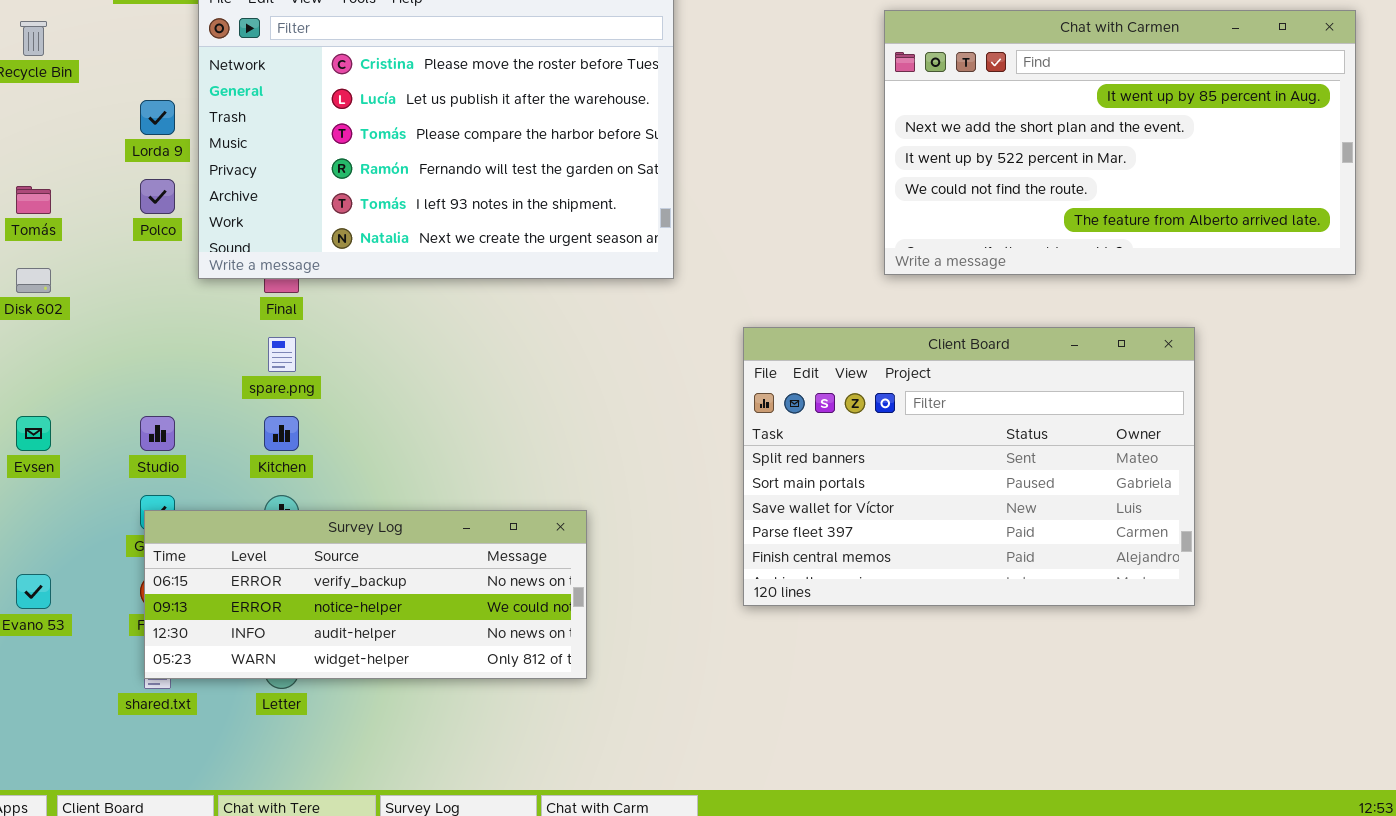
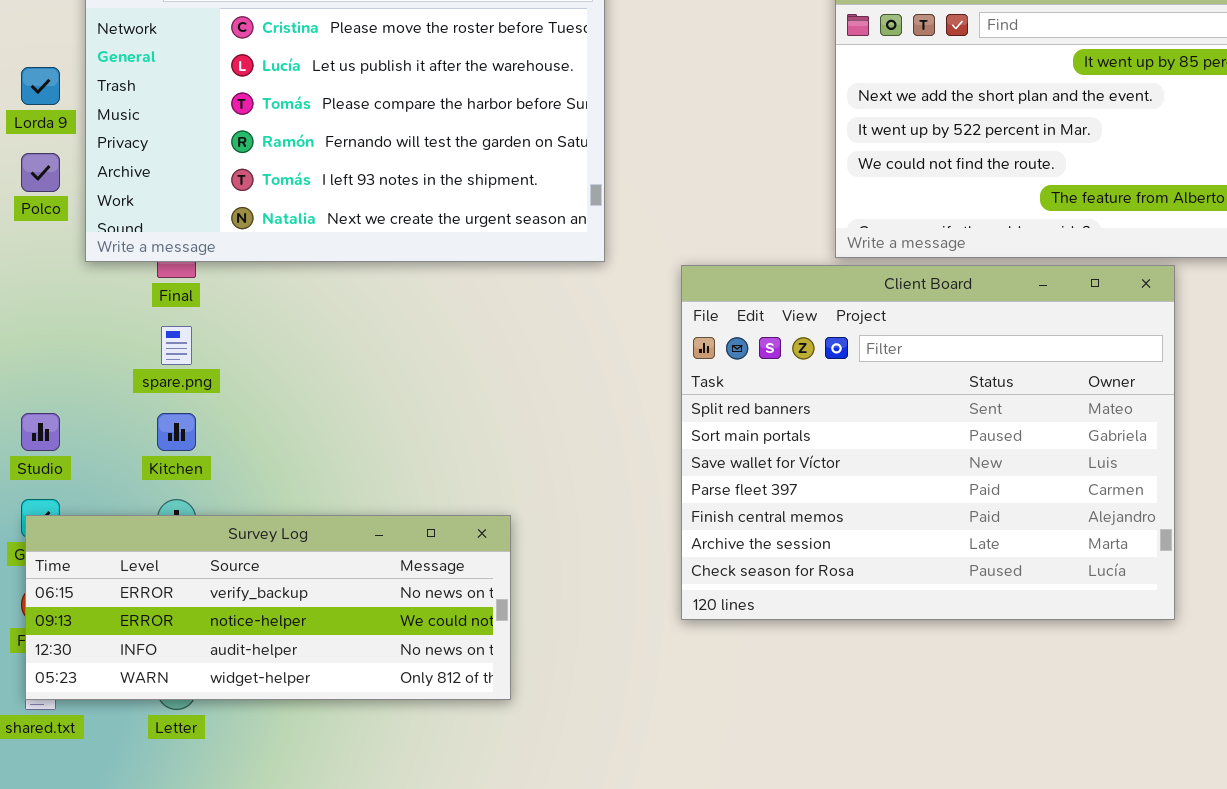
Client Board: [743,327,1195,606] -> [681,265,1175,620], resized

